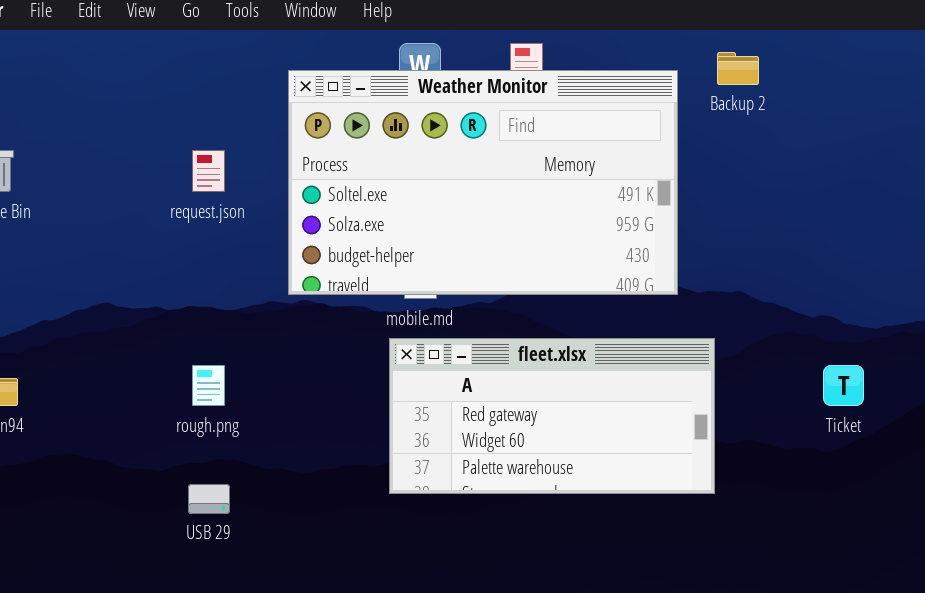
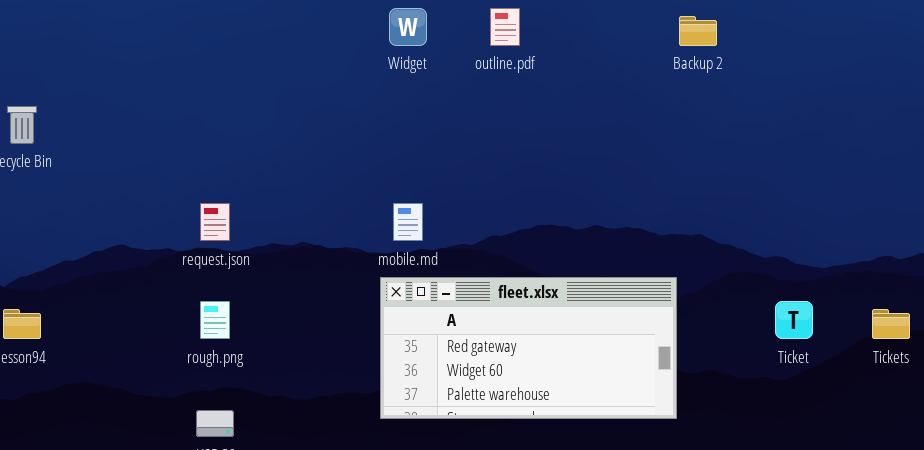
Weather Monitor: [288,70,678,295] -> none, closed
request.json: [192,150,225,192] -> [200,203,230,241], moved

